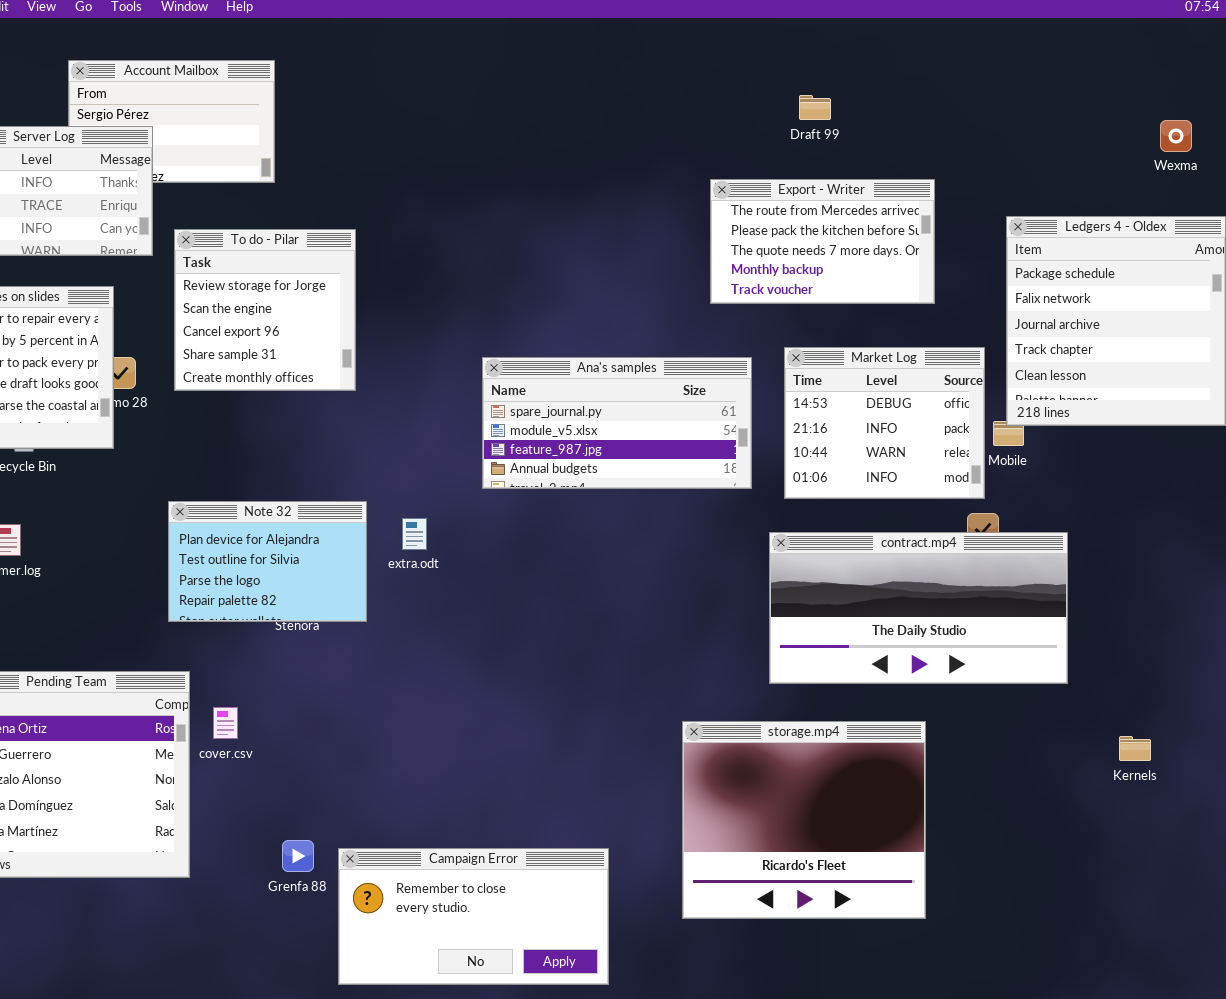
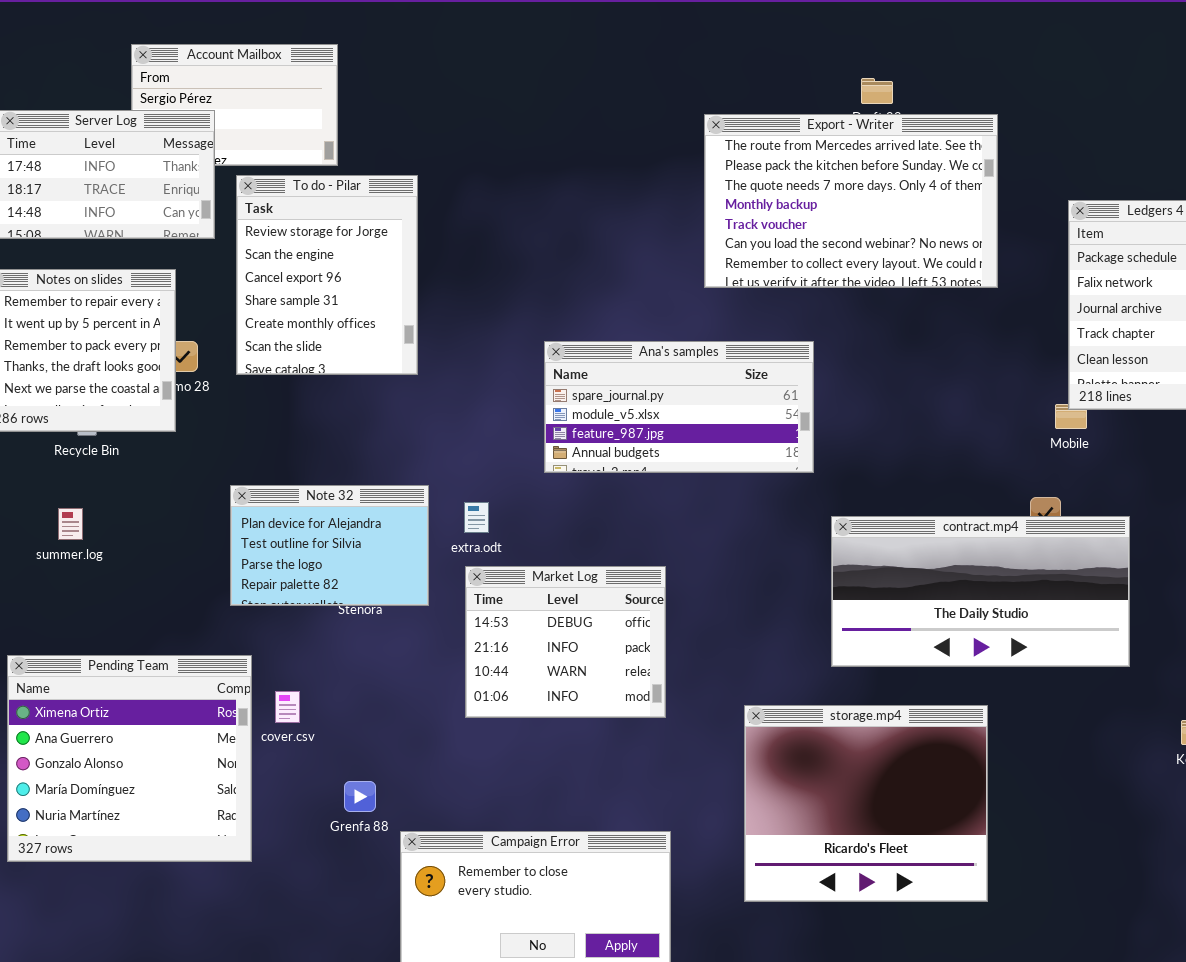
Export - Writer: [710,179,935,304] -> [704,114,998,288], resized
To do - Pilar: [174,229,356,391] -> [236,175,418,375], resized
Market Log: [784,347,985,499] -> [465,566,666,718], moved
Grenfa 88: [282,840,314,872] -> [344,781,376,812], moved

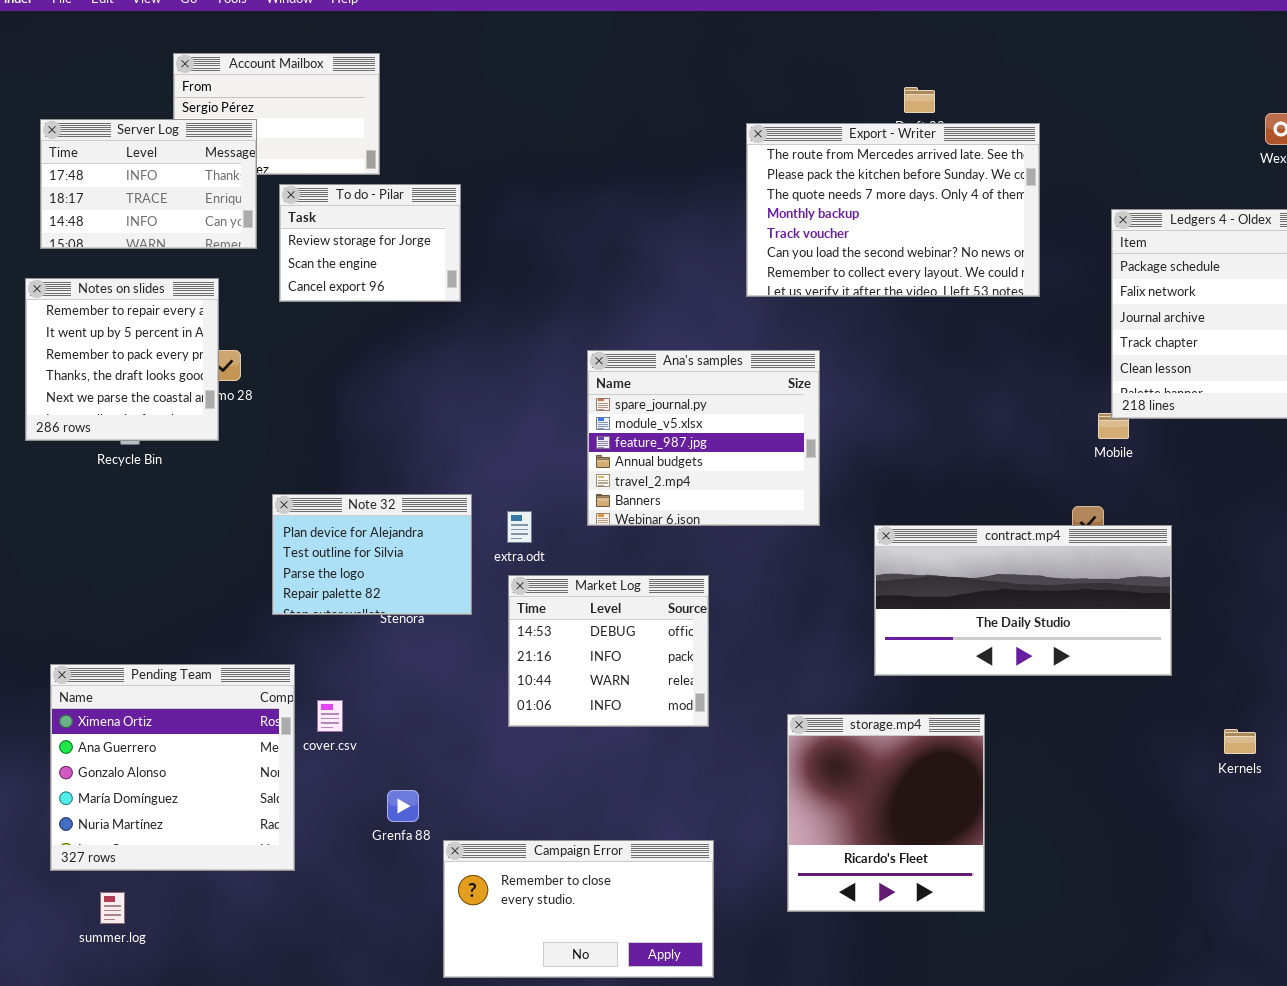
To do - Pilar: [236,175,418,375] -> [279,184,461,302], resized
Ana's samples: [544,341,814,473] -> [587,350,820,526], resized
summer.log: [58,508,83,540] -> [100,892,125,924], moved
storage.mp4: [744,705,988,902] -> [787,714,985,912], resized

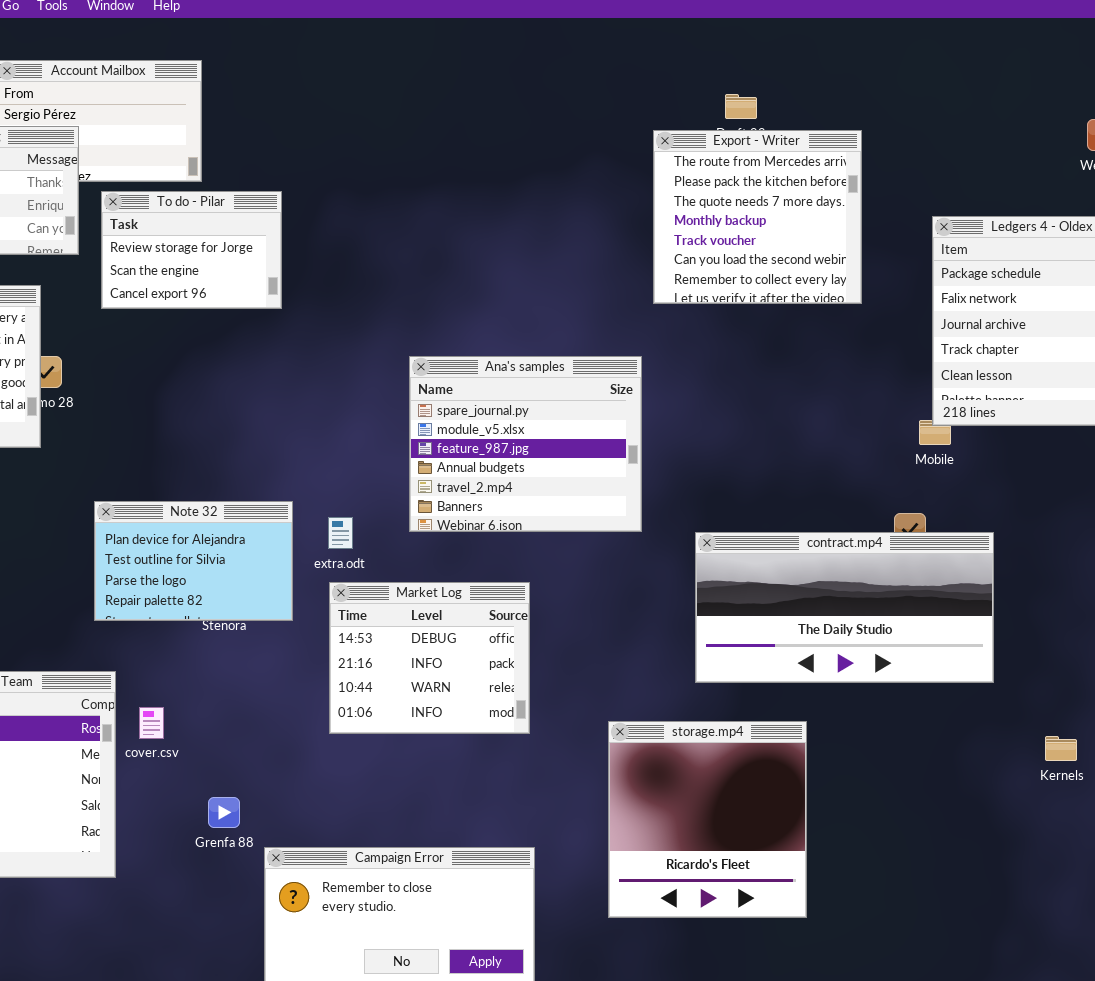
Export - Writer: [746,123,1040,297] -> [653,130,862,304], resized

